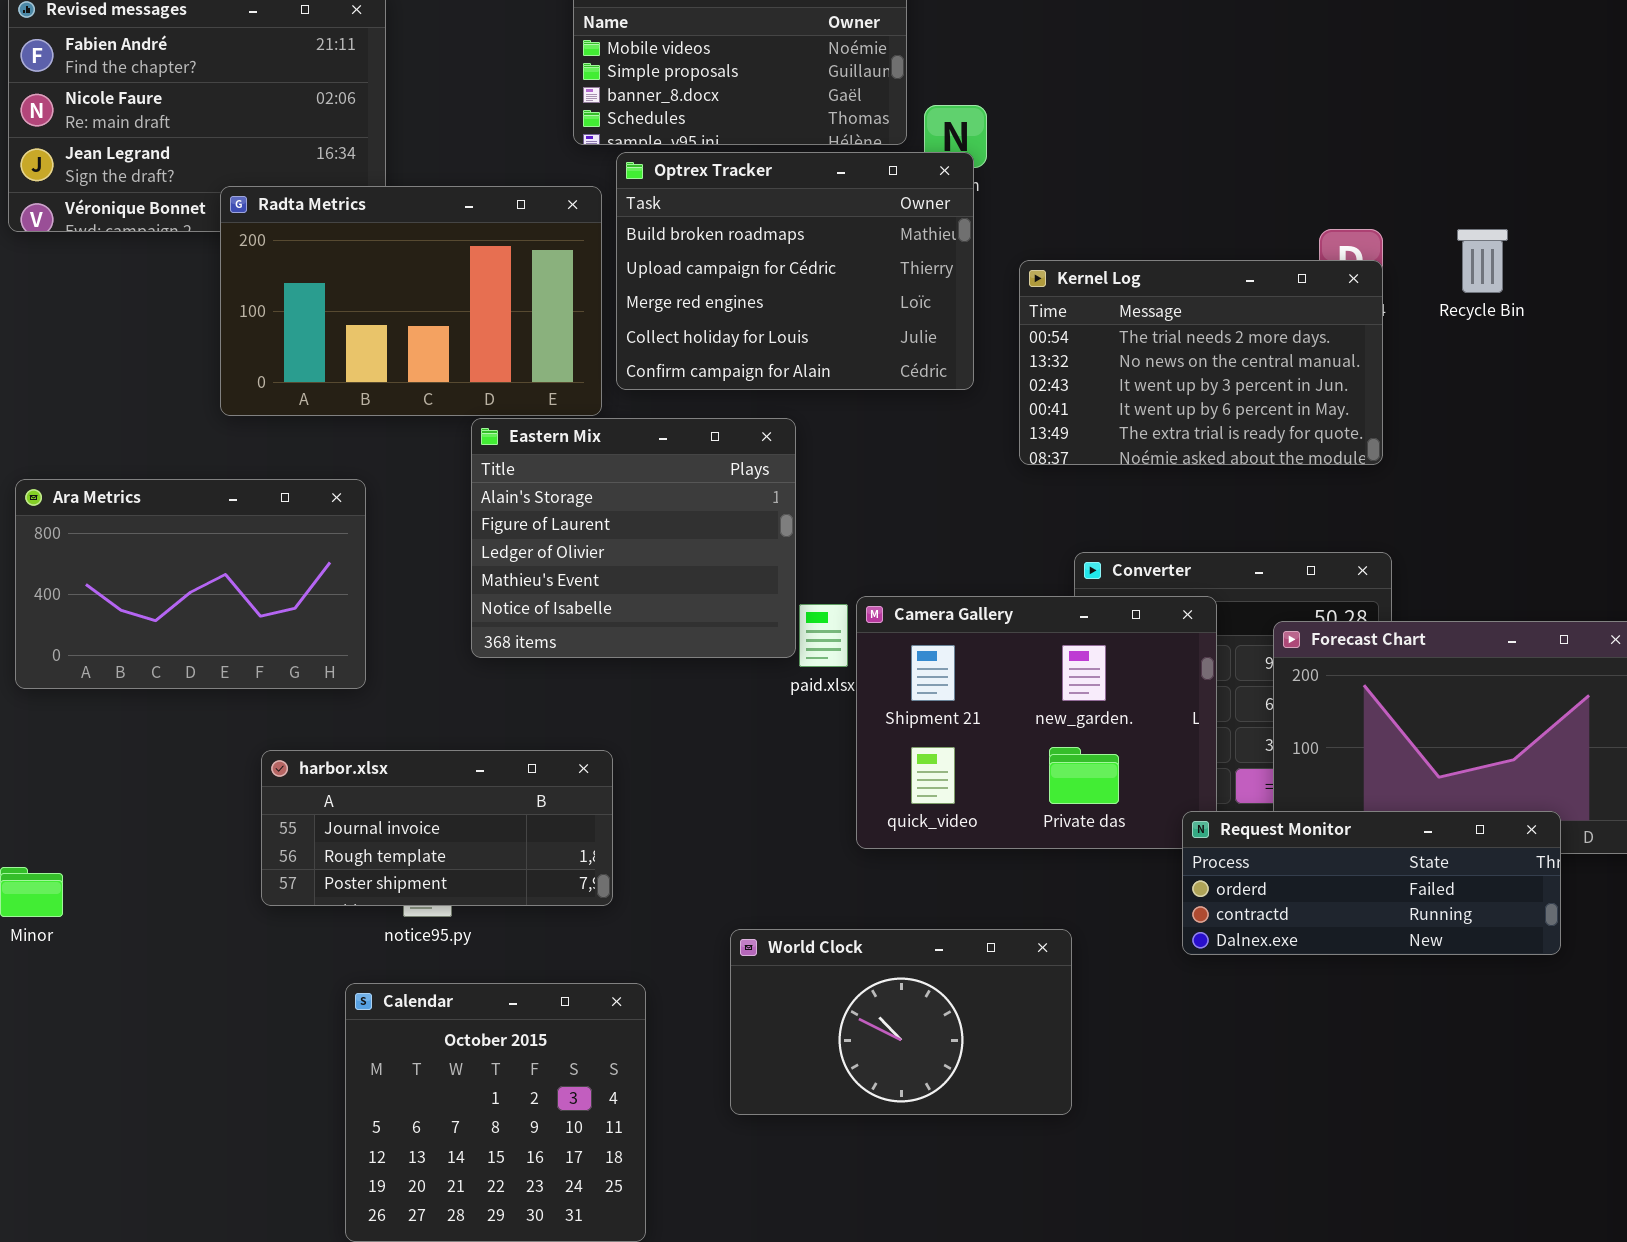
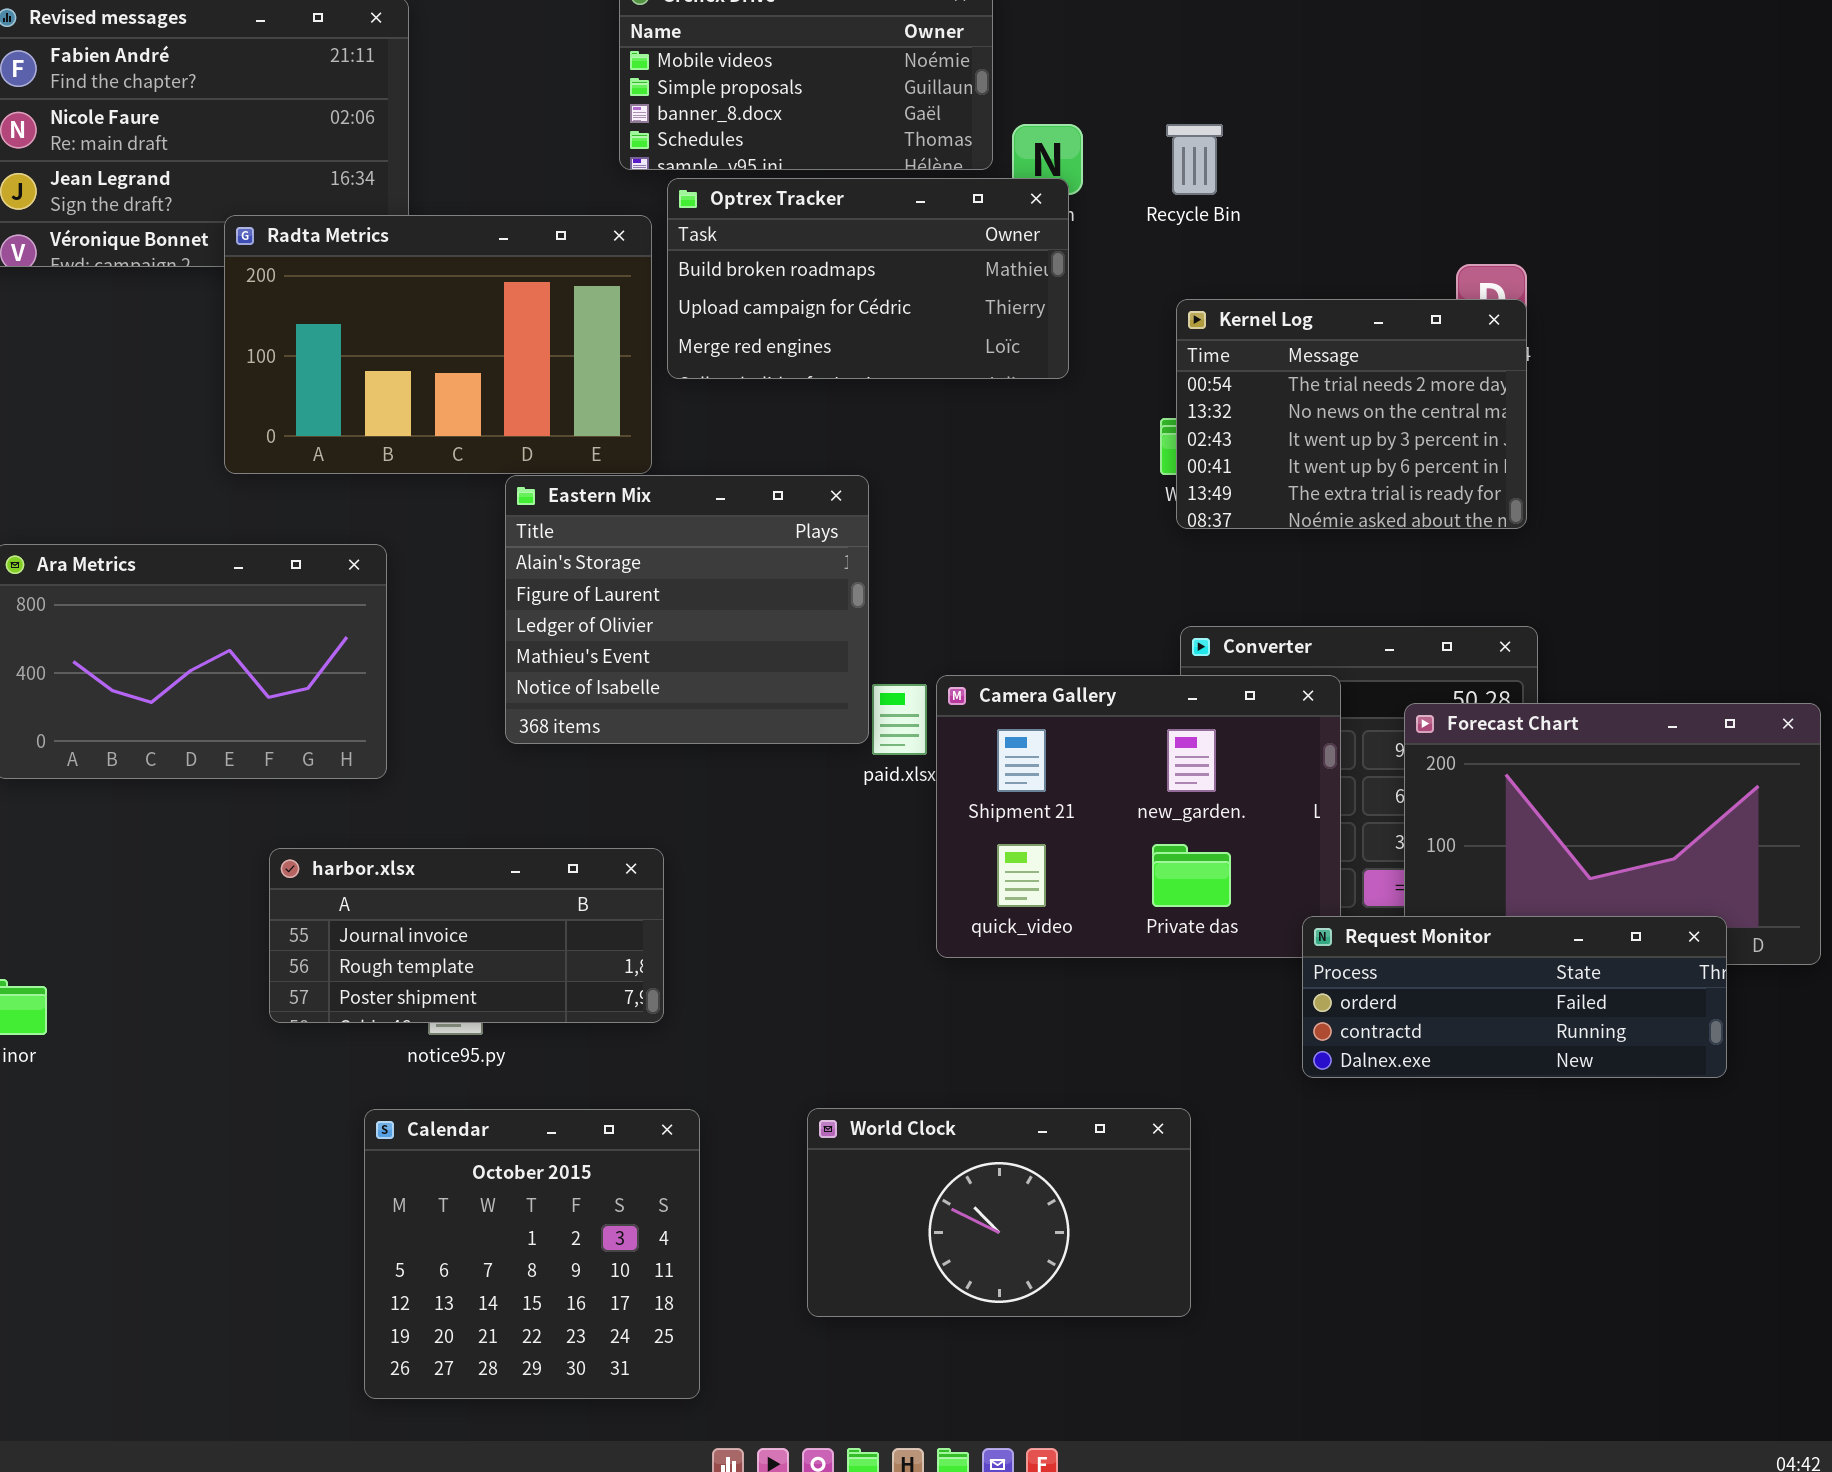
Optrex Tracker: [616,152,974,390] -> [667,178,1069,379], resized
Recycle Bin: [1457,229,1508,293] -> [1166,124,1223,195], moved
Kernel Log: [1019,260,1383,465] -> [1176,299,1527,529], resized
World Clock: [730,929,1072,1115] -> [807,1108,1191,1317], moved

